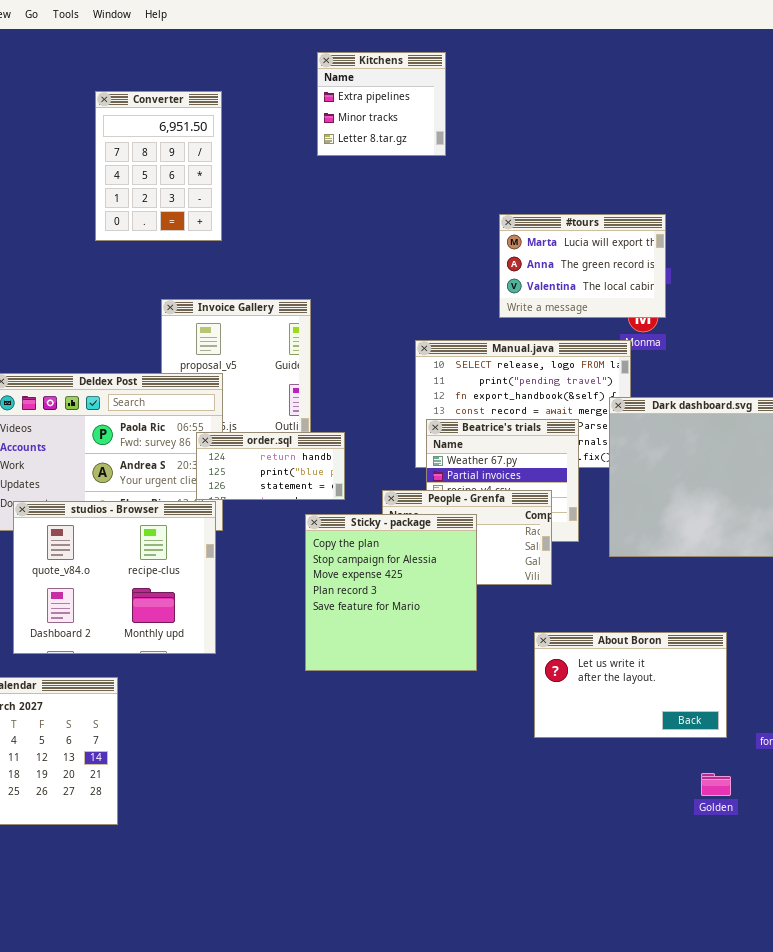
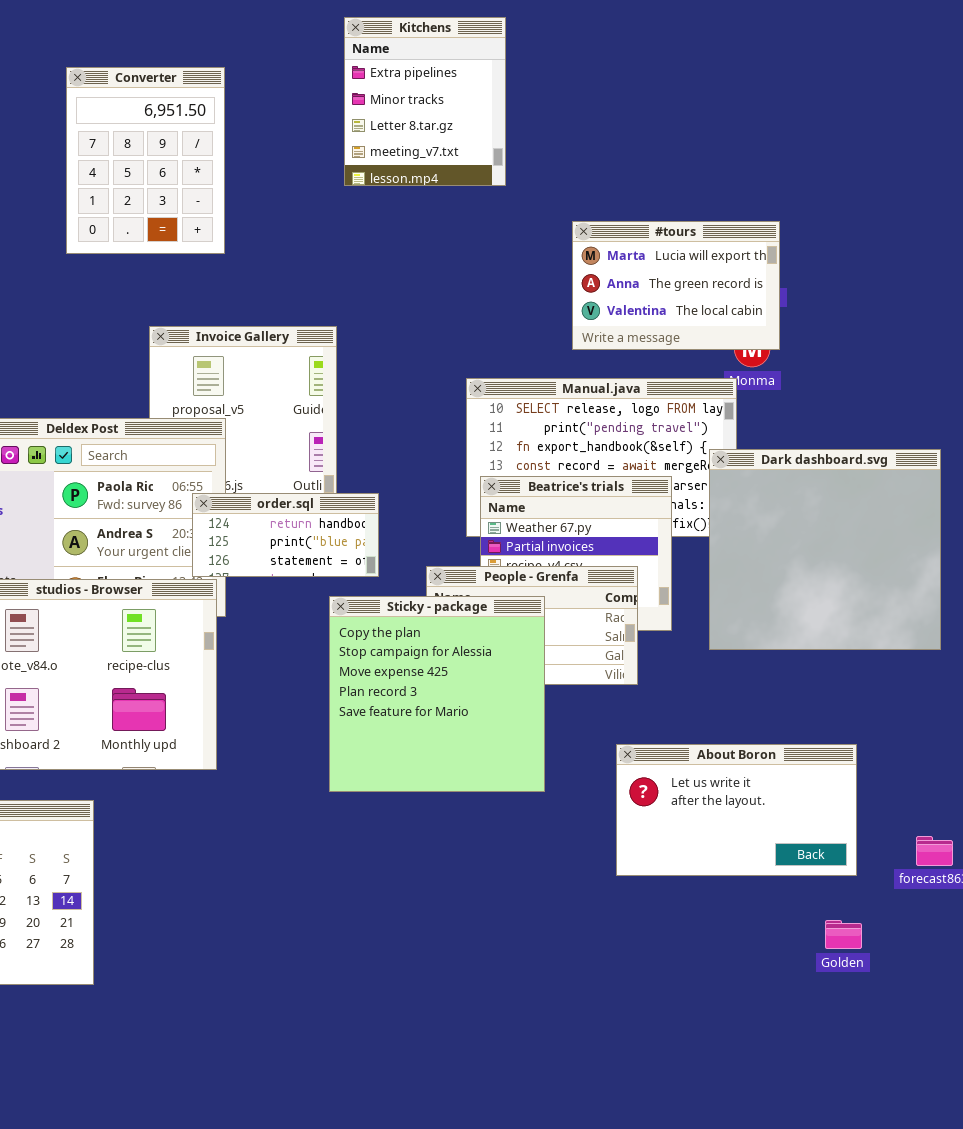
Kitchens: [317,52,446,156] -> [344,17,506,186], resized

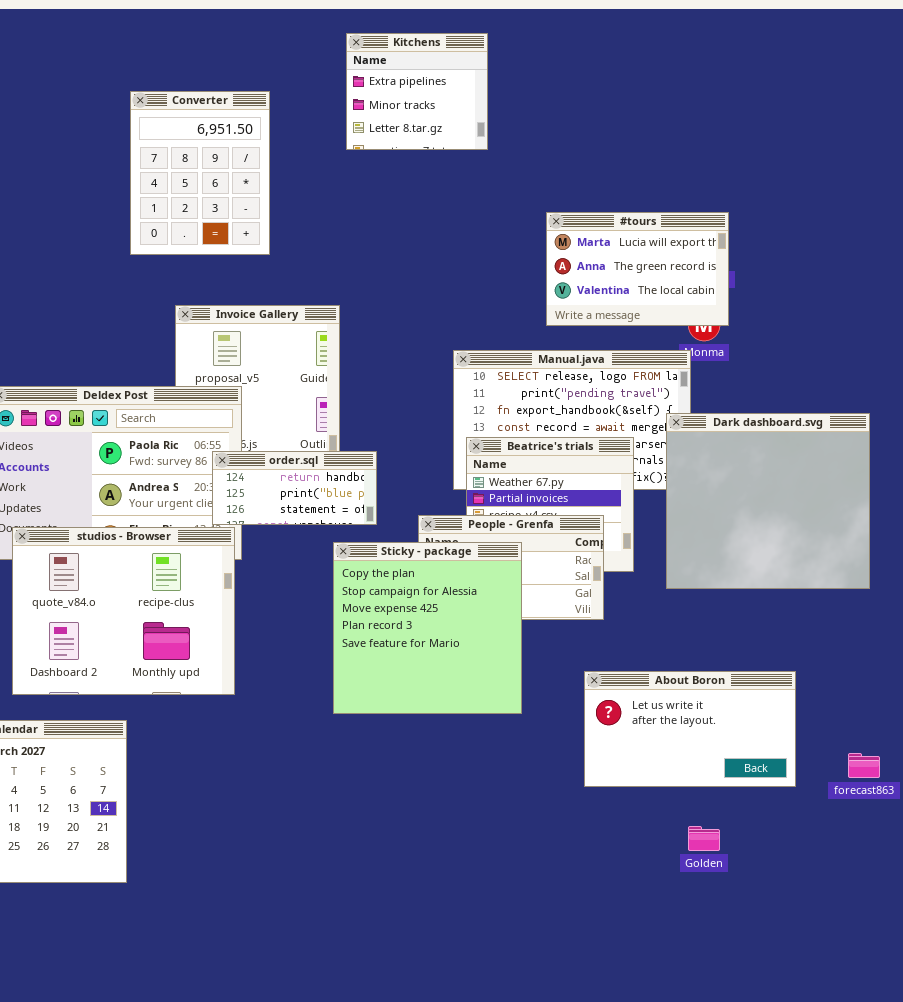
Kitchens: [344,17,506,186] -> [346,33,488,150], resized
Converter: [66,67,225,254] -> [130,91,270,255], moved
Golden: [825,920,862,949] -> [688,826,720,851], moved

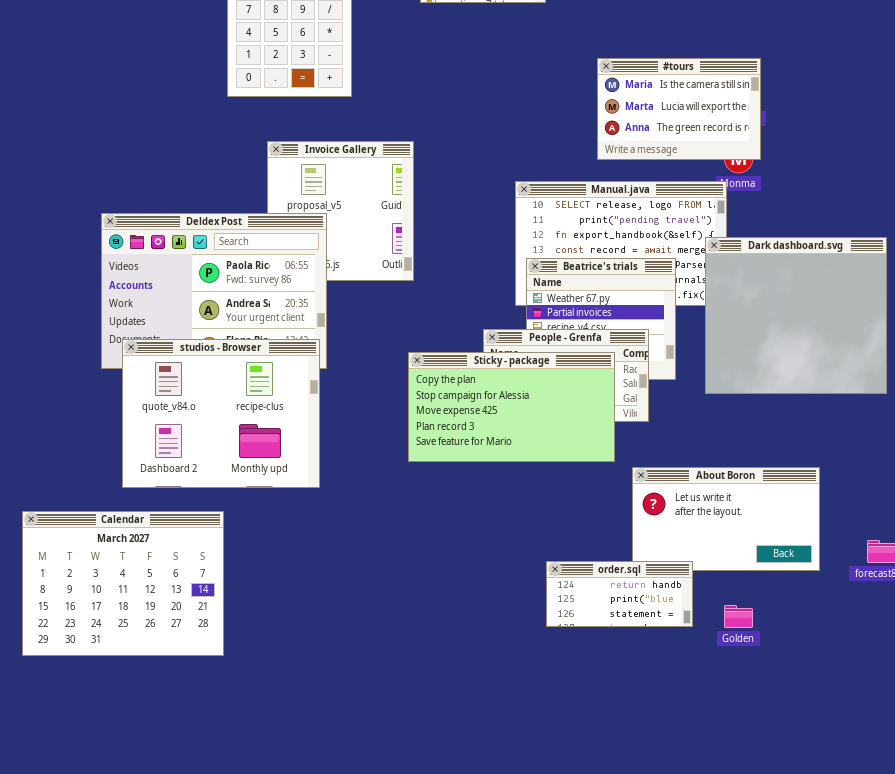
#tours: [546,212,729,326] -> [597,58,761,160], scrolled up 1 row
order.sql: [212,451,377,525] -> [546,561,693,627], moved
Sticky - package: [333,542,522,714] -> [408,352,615,462], resized

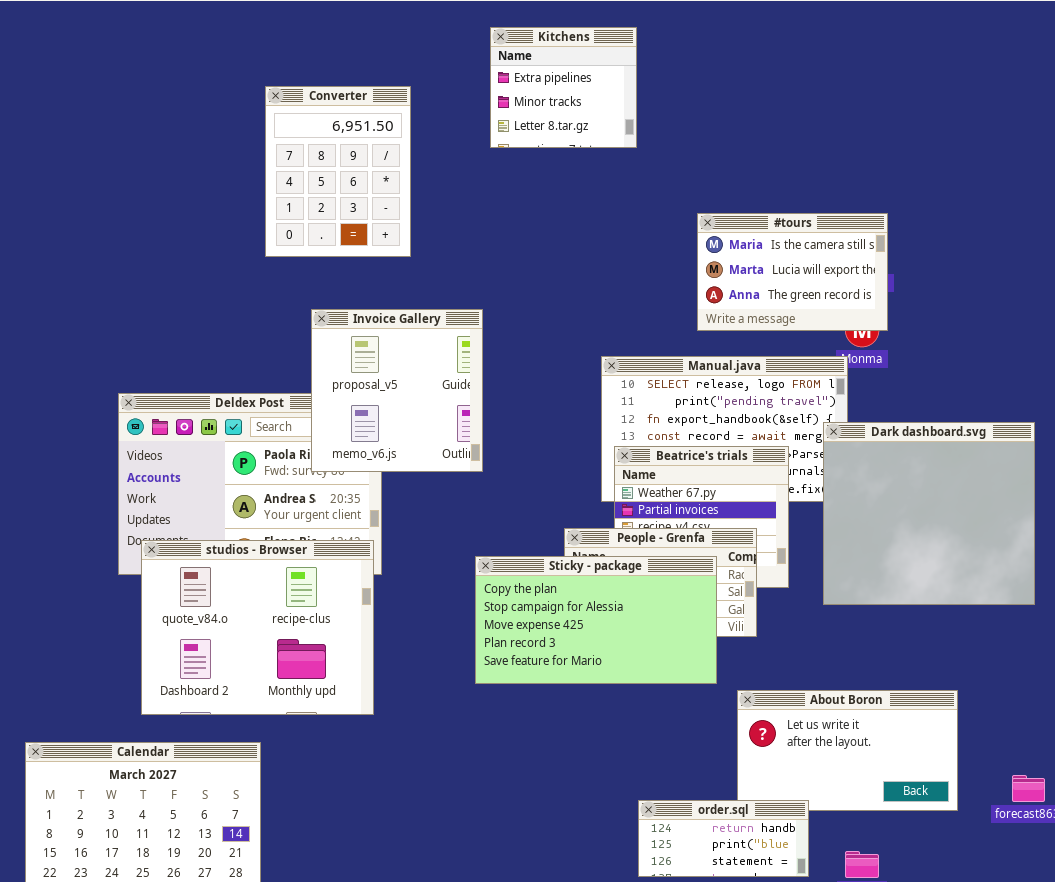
Invoice Gallery: [267,141,414,281] -> [311,309,483,472], raised

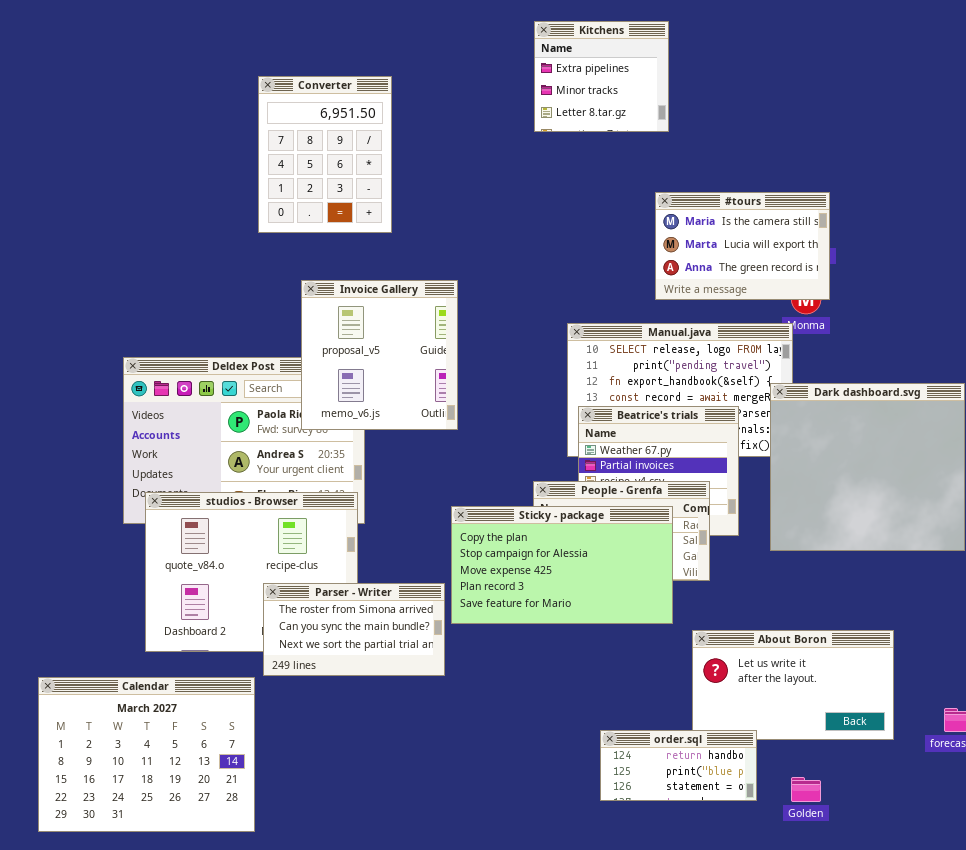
Kitchens: [490,27,637,148] -> [534,21,669,132], moved
Parser - Writer: none -> [263,583,445,676], opened

